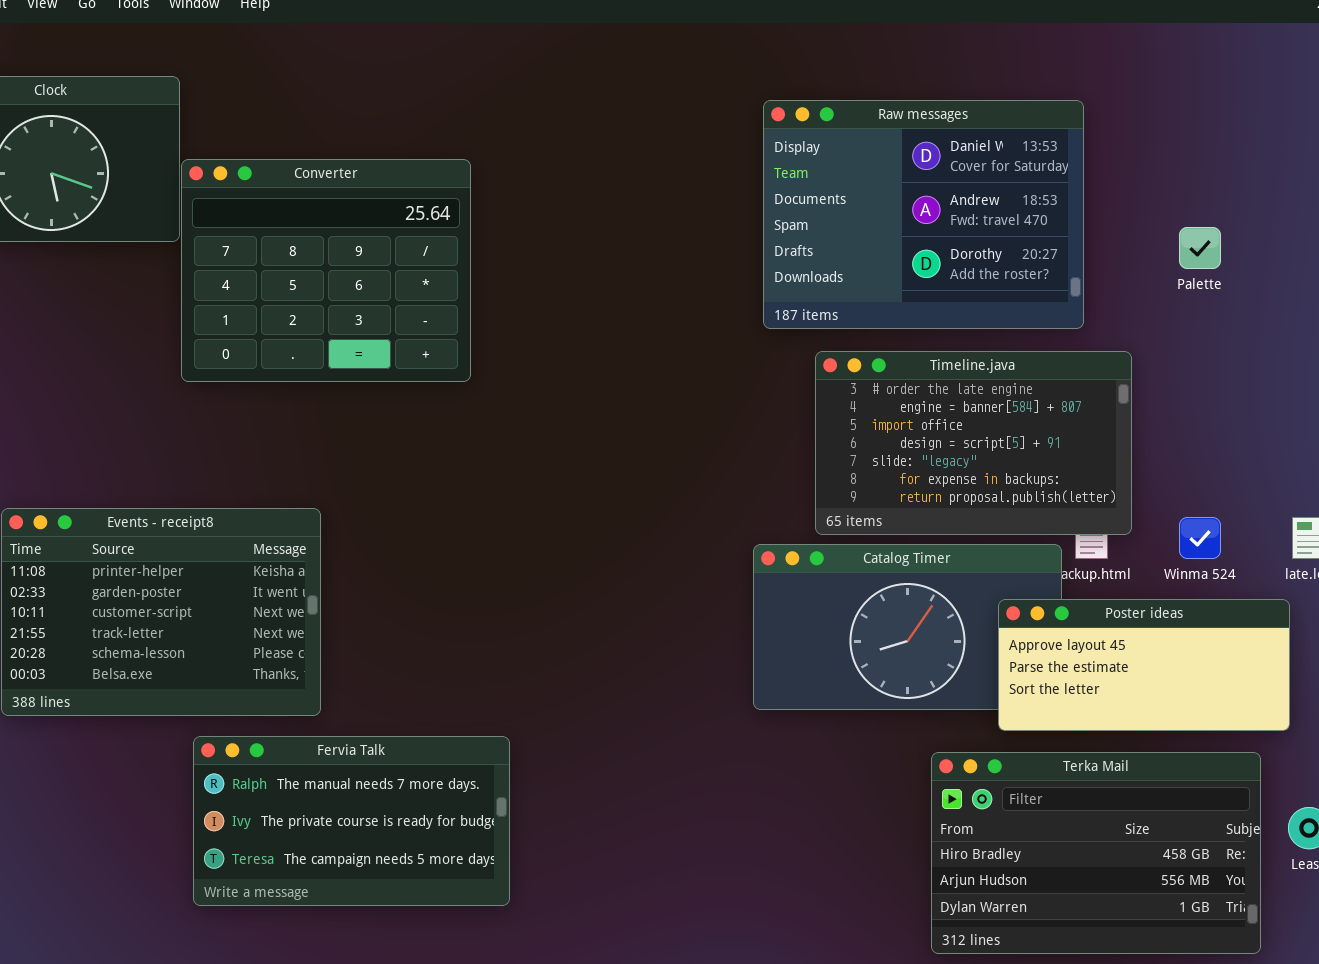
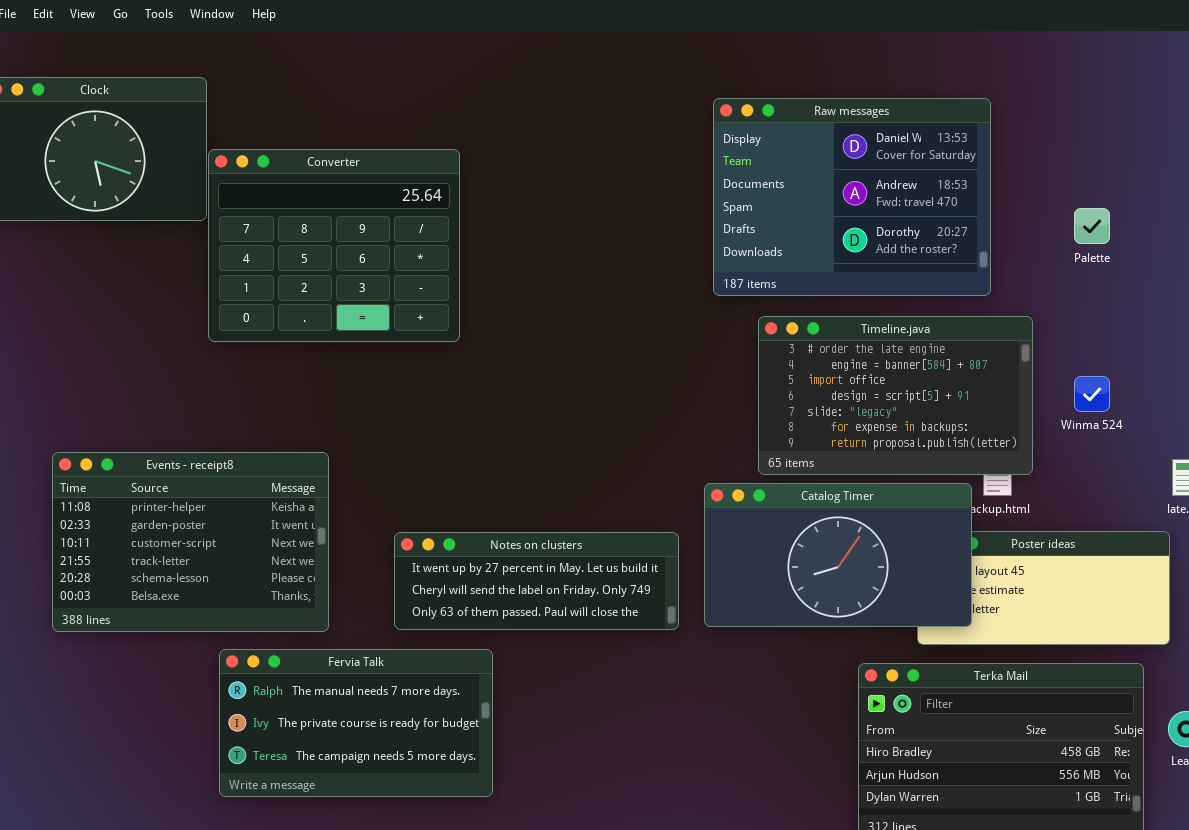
Winma 524: [1179,517,1221,559] -> [1074,376,1110,412], moved
Catalog Timer: [753,544,1062,710] -> [704,483,972,627], raised
Notes on clusters: none -> [394,532,679,630], opened

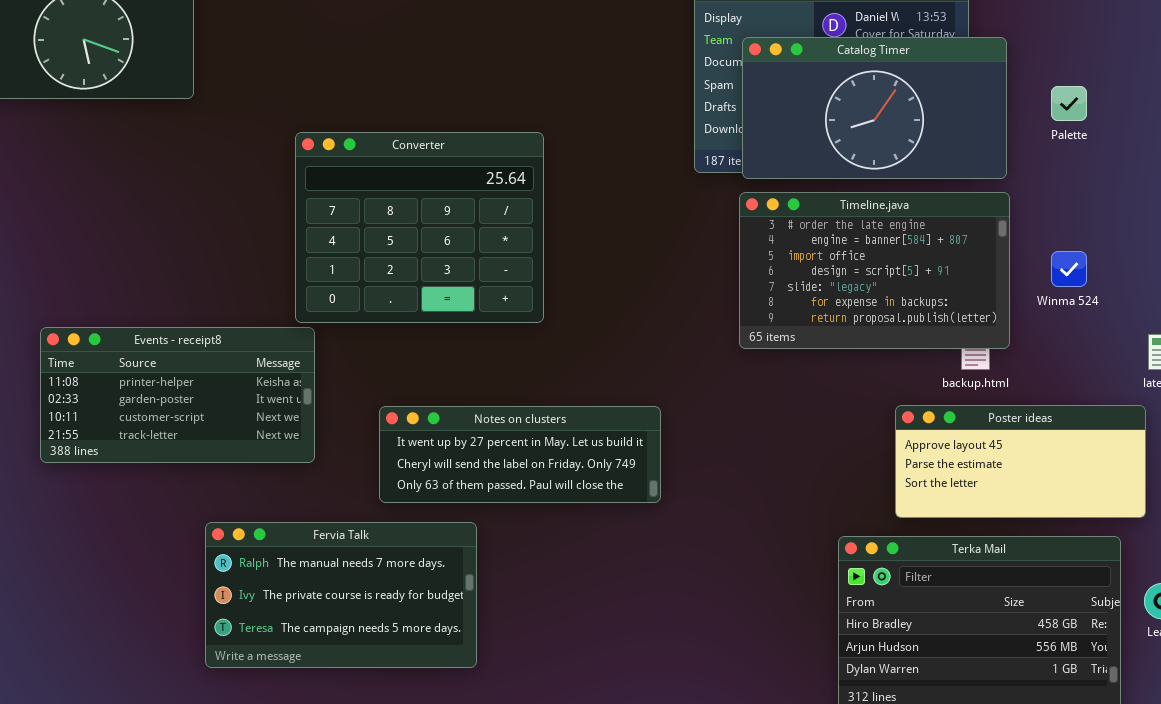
Converter: [208,149,460,342] -> [295,132,544,323], moved
Events - receipt8: [52,452,329,632] -> [40,327,315,463], resized
Catalog Timer: [704,483,972,627] -> [742,37,1007,179], moved

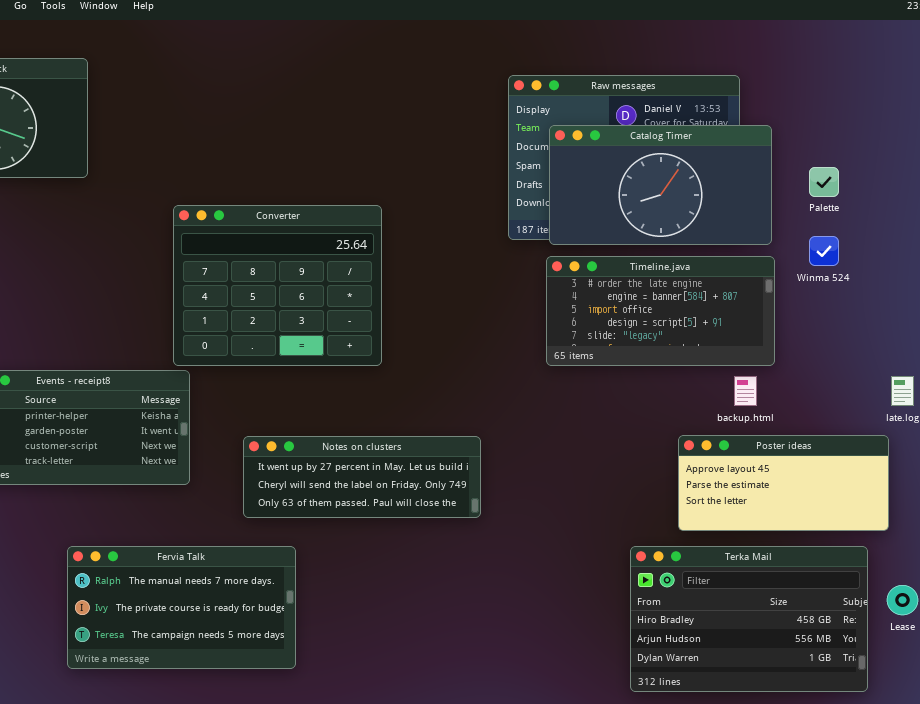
Timeline.java: [739,192,1010,349] -> [546,256,775,366], resized
Winma 524: [1051,251,1087,287] -> [809,236,839,266], moved
Fervia Talk: [205,522,477,668] -> [67,546,296,669], moved

